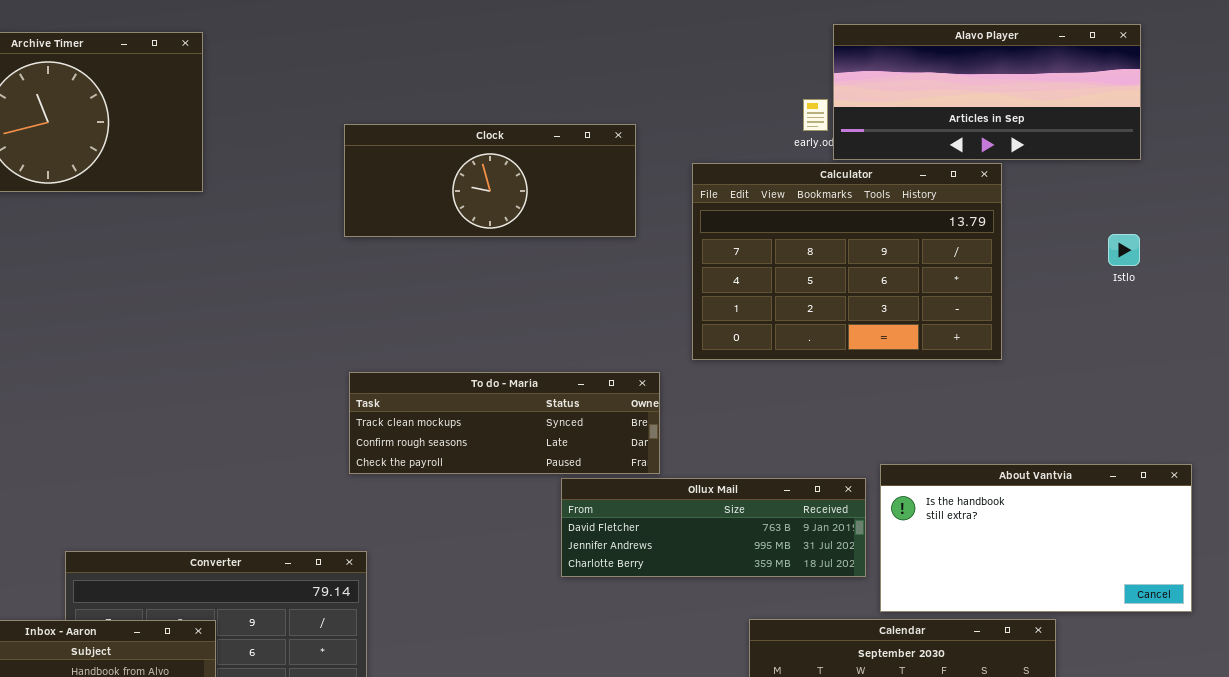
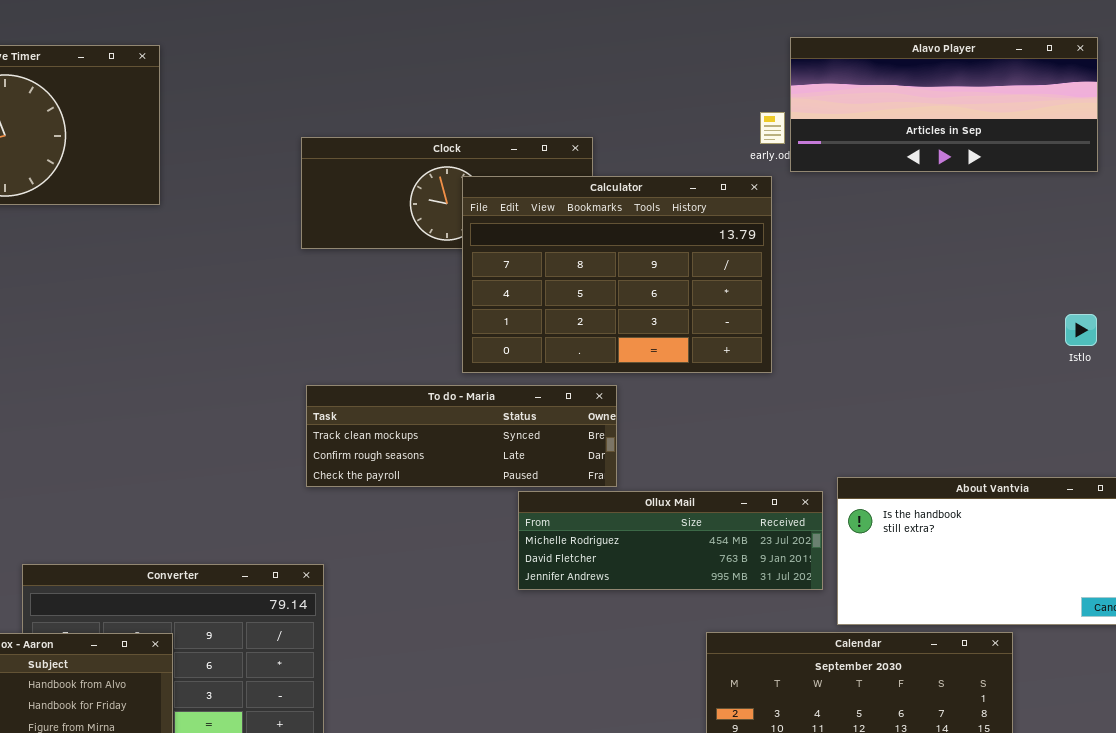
Calculator: [692,163,1002,360] -> [462,176,772,373], moved
Istlo: [1108,234,1140,266] -> [1065,314,1097,346], moved
Ollux Mail: [561,478,866,577] -> [518,491,823,590], scrolled up 1 row

